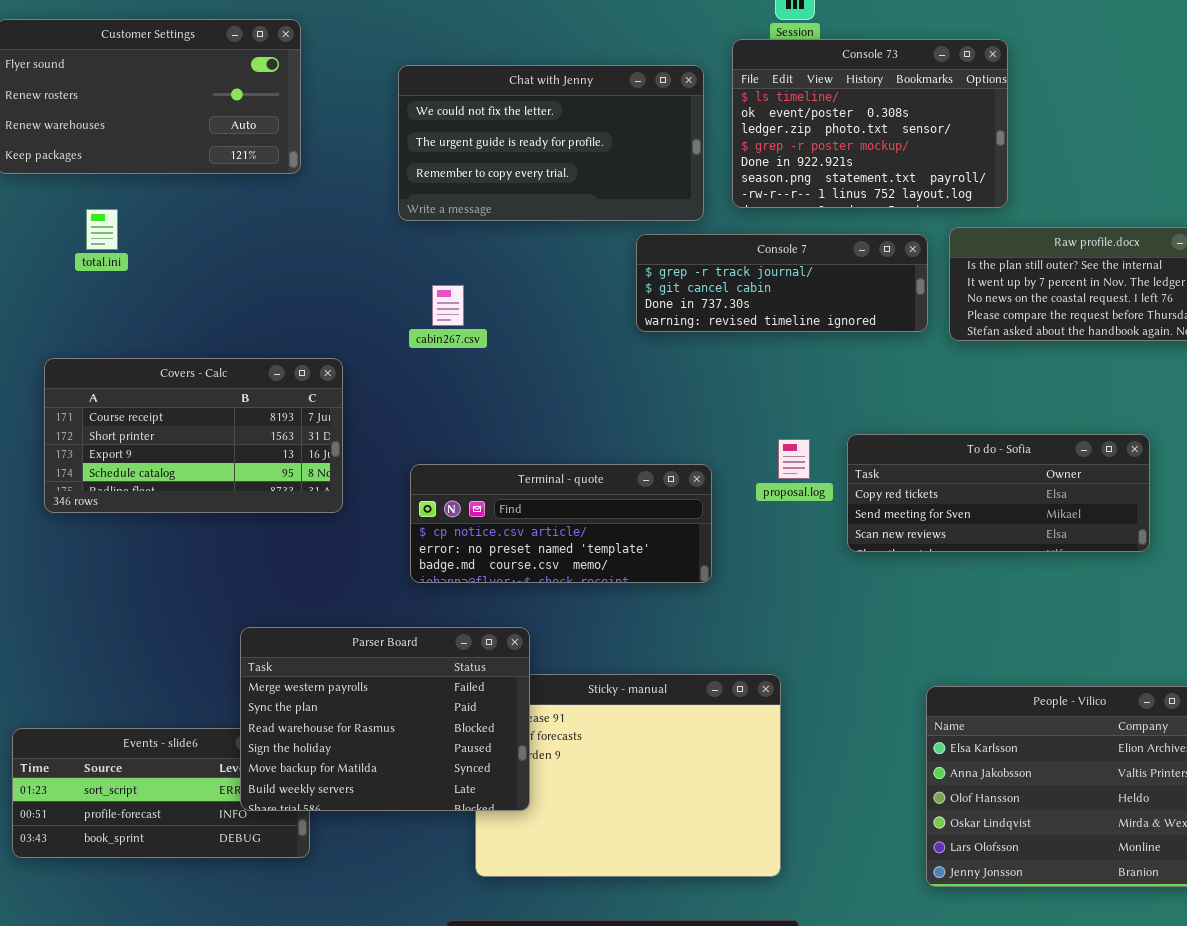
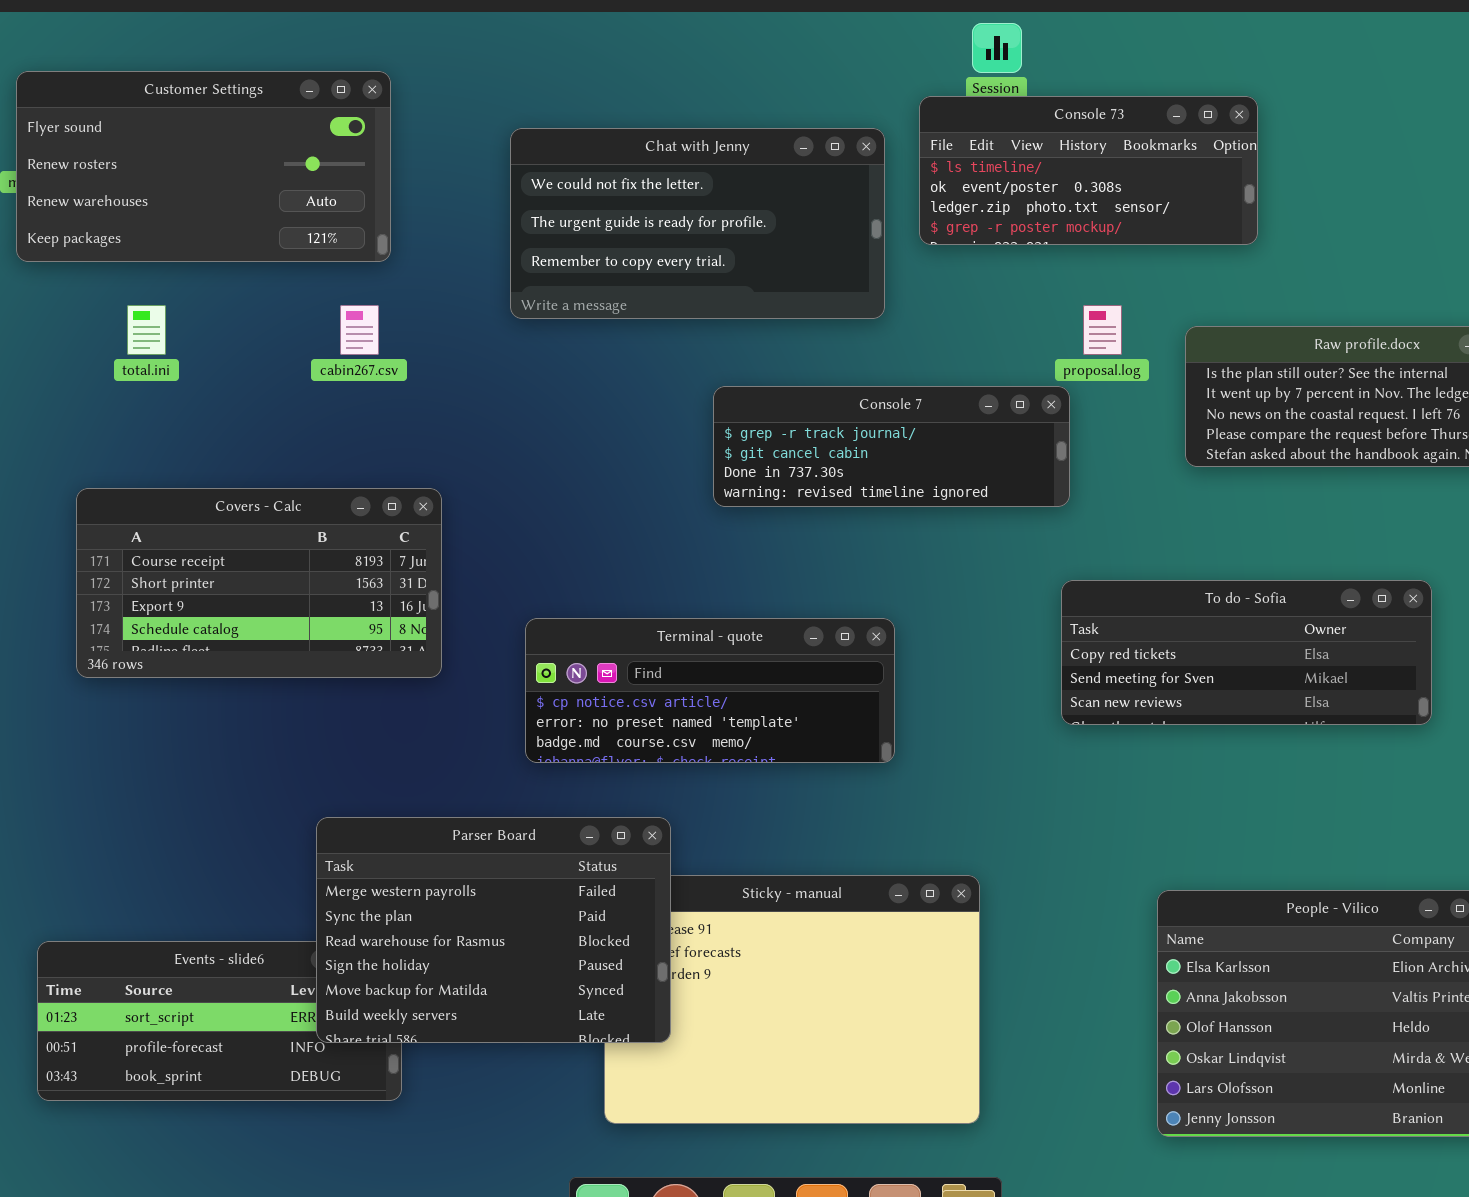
Console 73: [732,39,1008,208] -> [919,96,1258,245], resized
Console 7: [636,234,928,332] -> [713,386,1070,507], moved
cabin267.csv: [432,285,464,326] -> [340,305,379,355], moved
proposal.log: [778,439,810,479] -> [1083,305,1122,355], moved

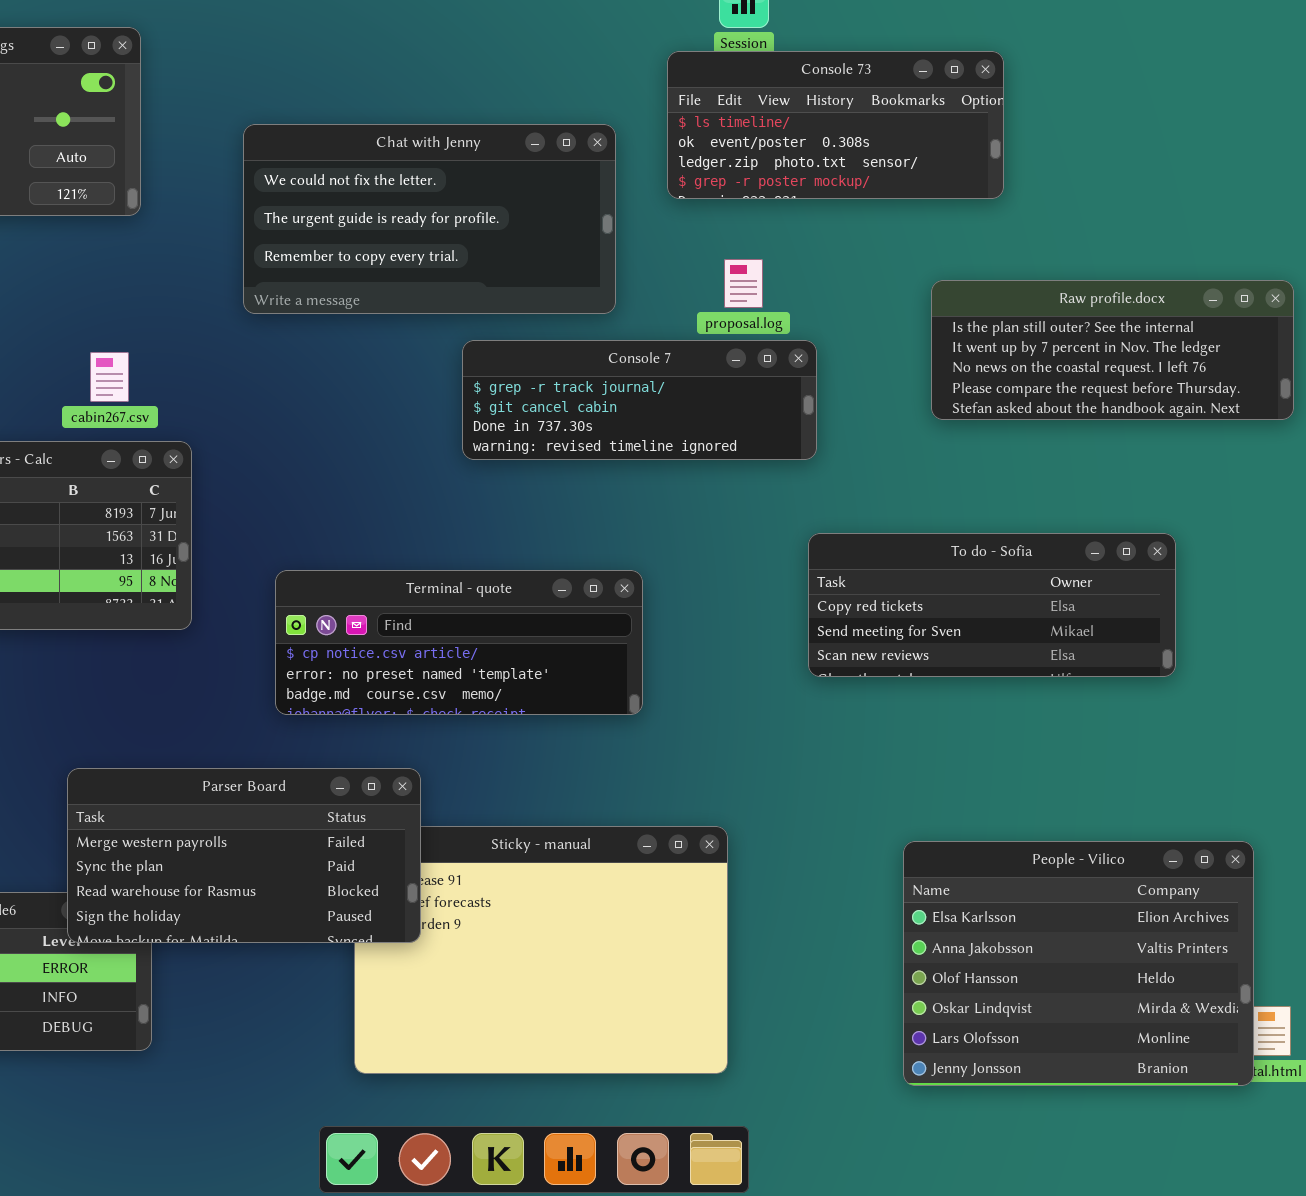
Chat with Jenny: [510,128,885,319] -> [243,124,616,314], moved
cabin267.csv: [340,305,379,355] -> [90,352,129,402], moved
proposal.log: [1083,305,1122,355] -> [724,259,763,308], moved
Parser Board: [316,817,671,1043] -> [67,768,421,943], resized

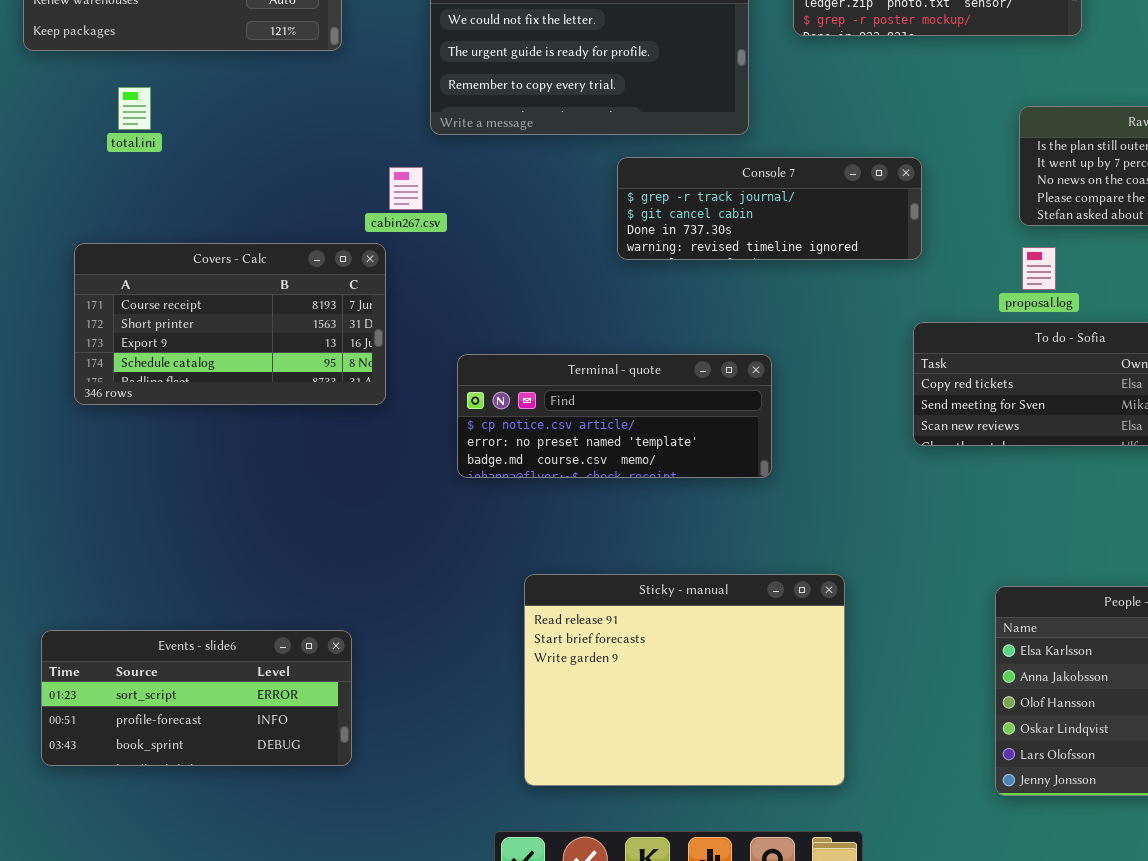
proposal.log: [724,259,763,308] -> [1022,247,1056,290], moved
cabin267.csv: [90,352,129,402] -> [389,167,423,210], moved
Parser Board: [67,768,421,943] -> none, closed

